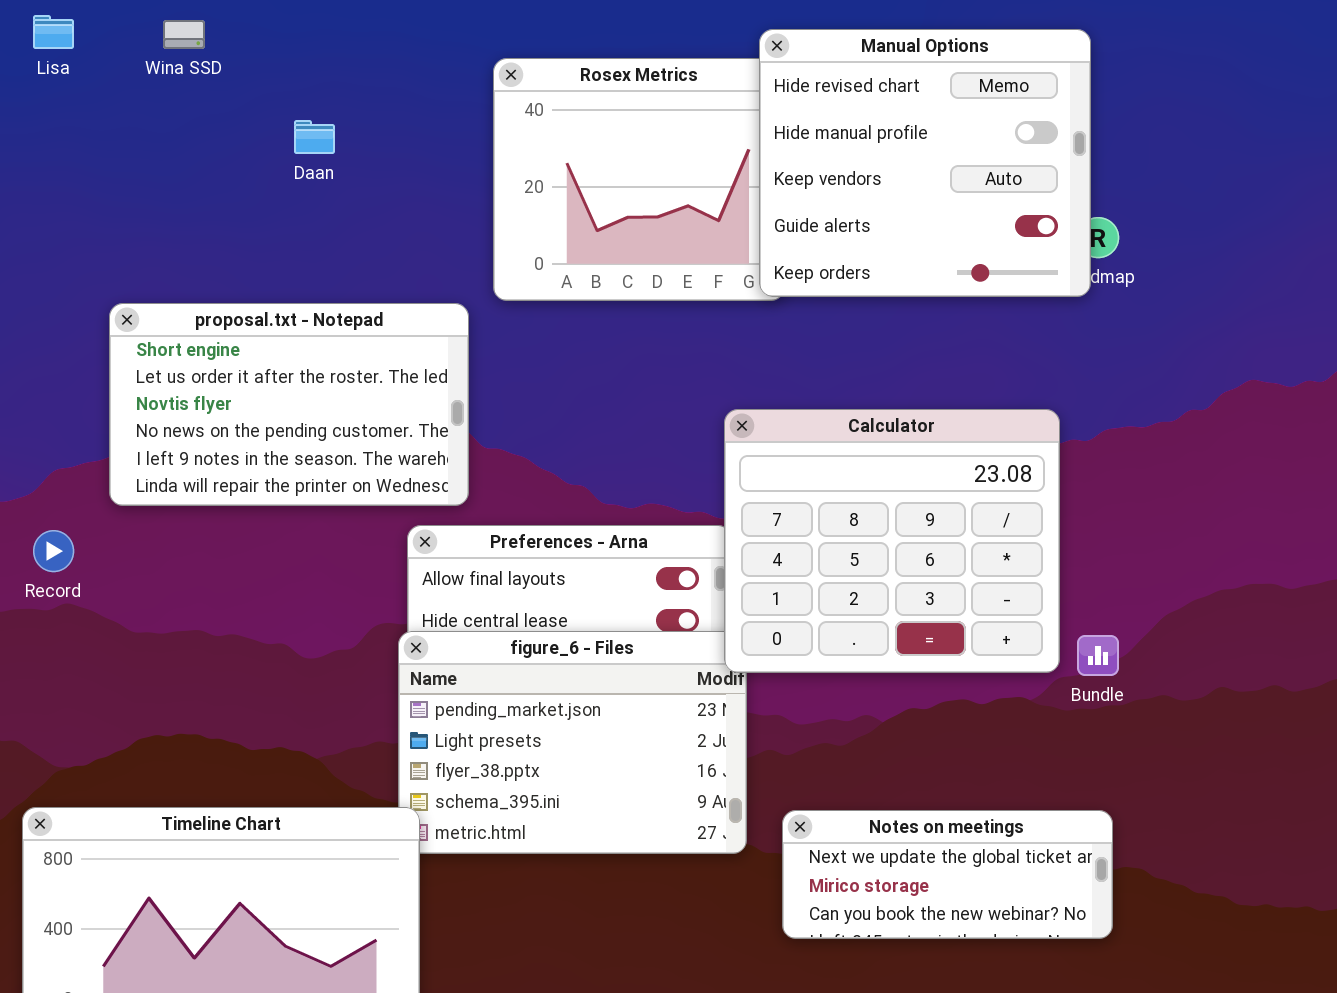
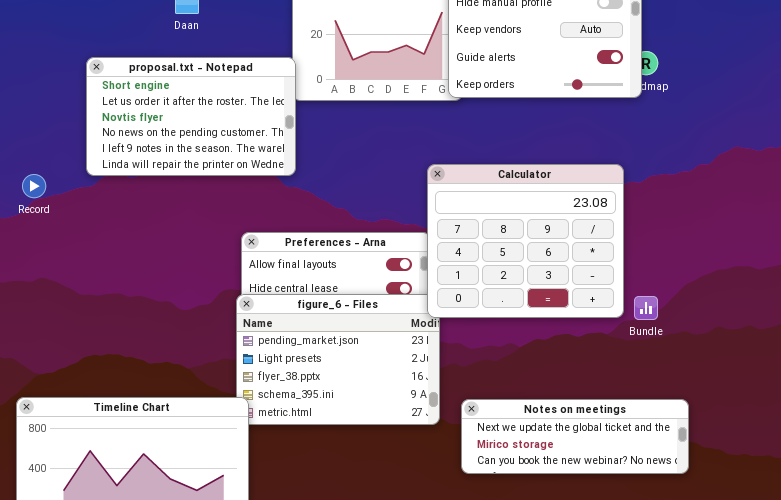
proposal.txt - Notepad: [109,303,469,506] -> [86,57,296,176], moved
Record: [33,530,74,572] -> [22,174,46,198], moved
Notes on meetings: [782,810,1113,939] -> [461,399,689,474], resized

